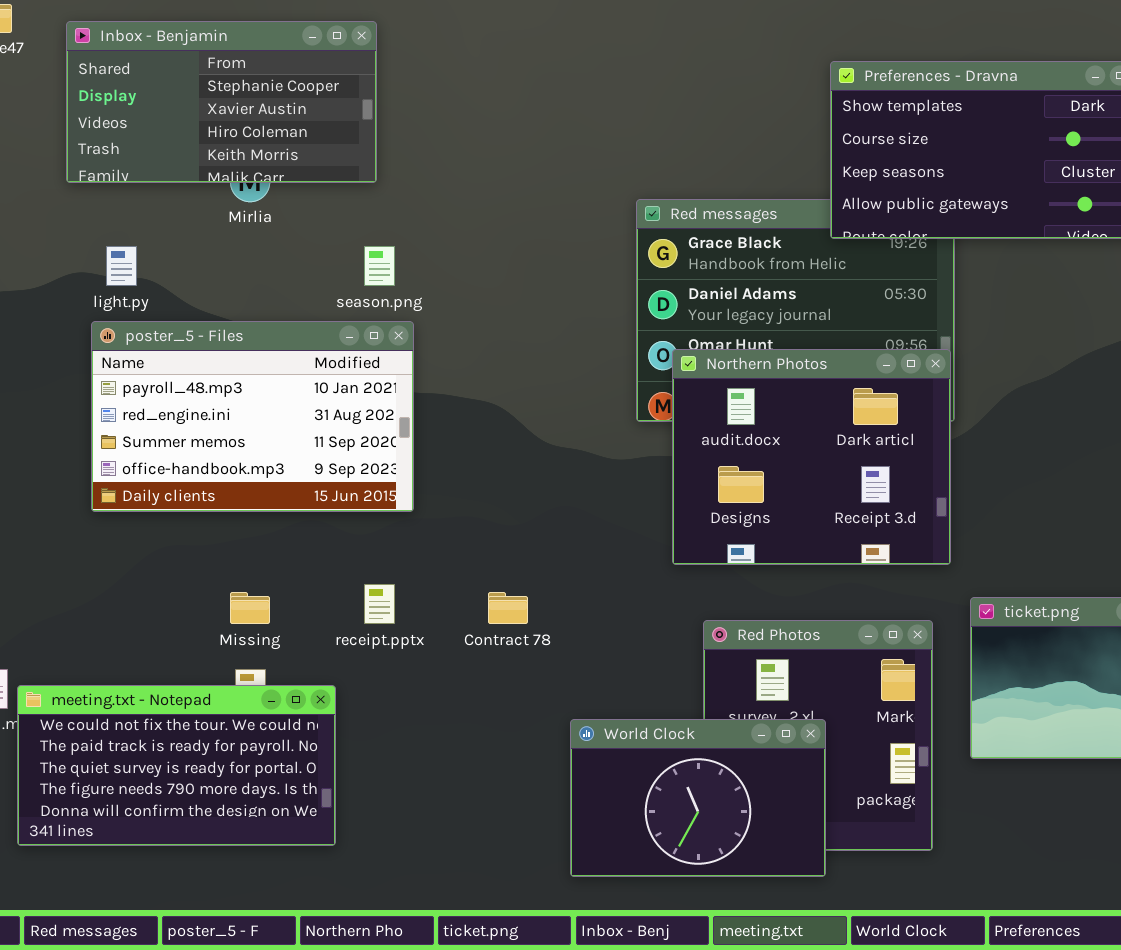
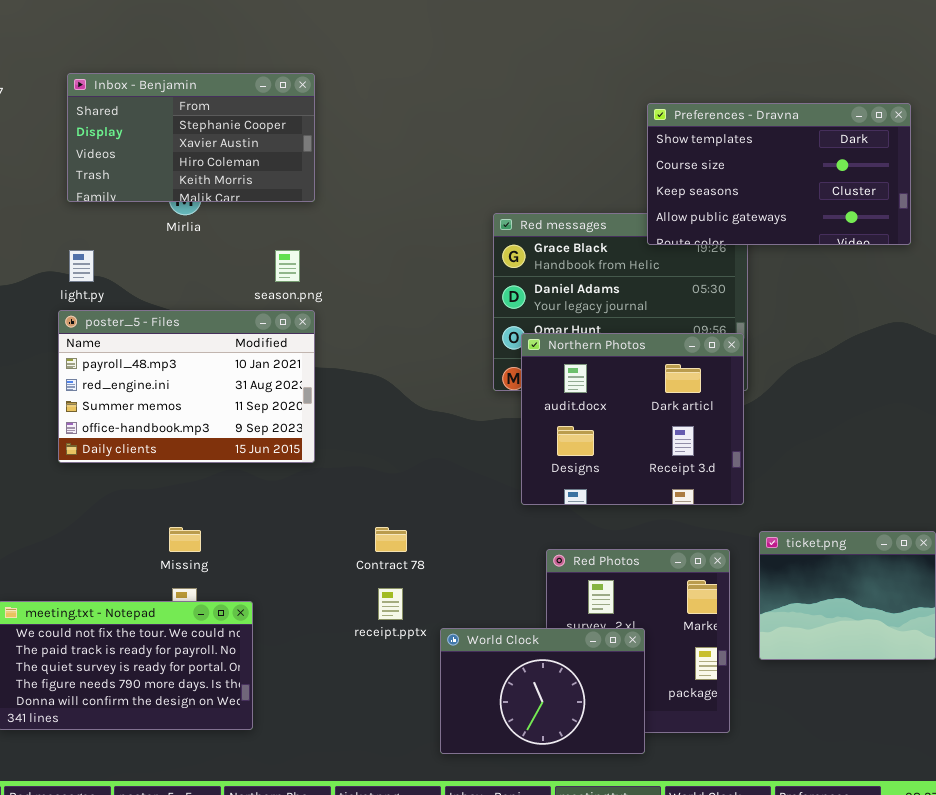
Inbox - Benjamin: [66,21,377,183] -> [67,73,315,202], moved
receipt.pptx: [364,584,395,624] -> [378,588,403,620], moved

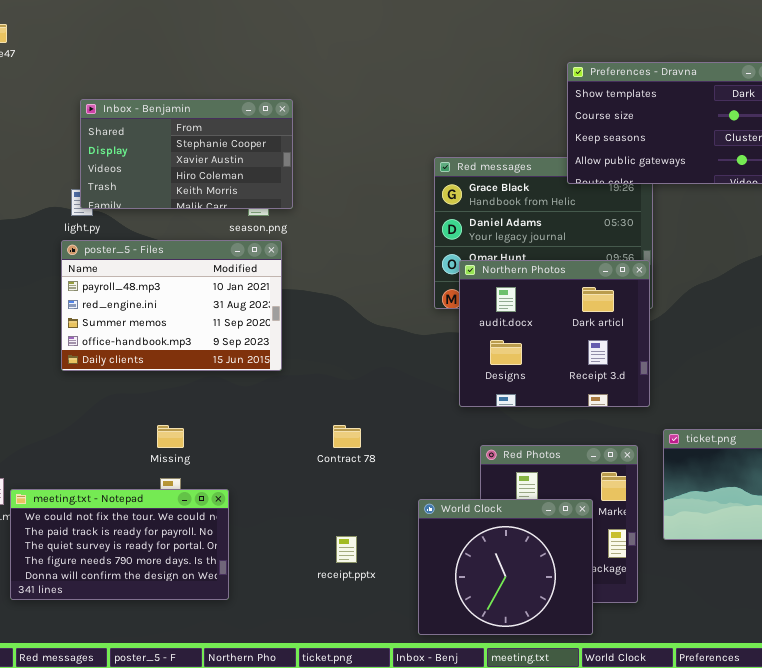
Inbox - Benjamin: [67,73,315,202] -> [80,99,293,209], moved
receipt.pptx: [378,588,403,620] -> [336,536,357,563], moved
World Clock: [440,628,645,754] -> [418,499,593,635], moved, resized

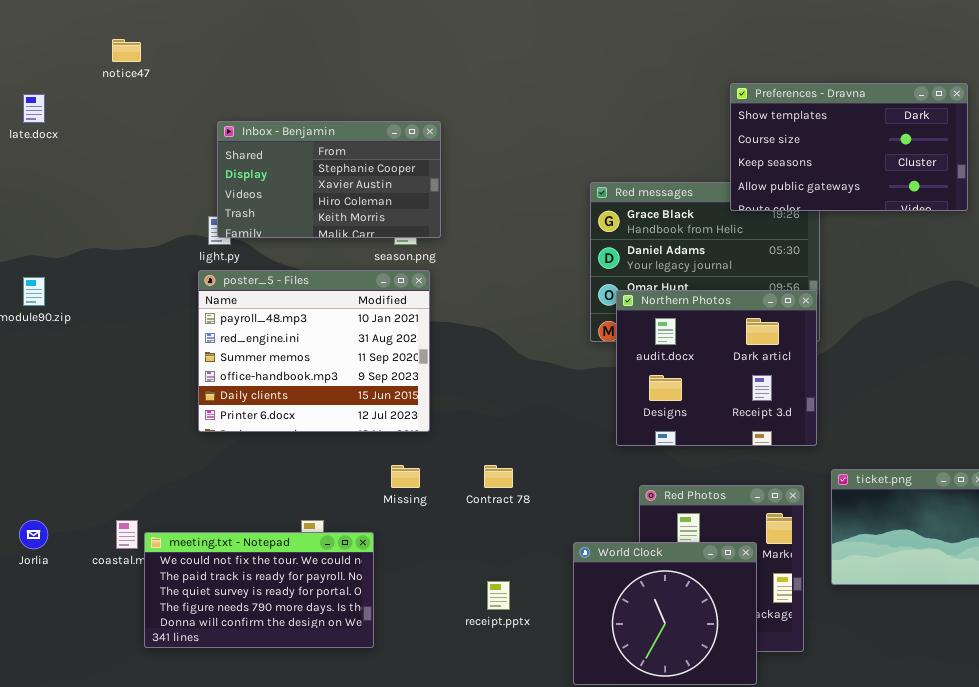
poster_5 - Files: [61,240,282,371] -> [198,270,430,432], resized
Missing: [157,425,184,448] -> [391,465,420,488], moved

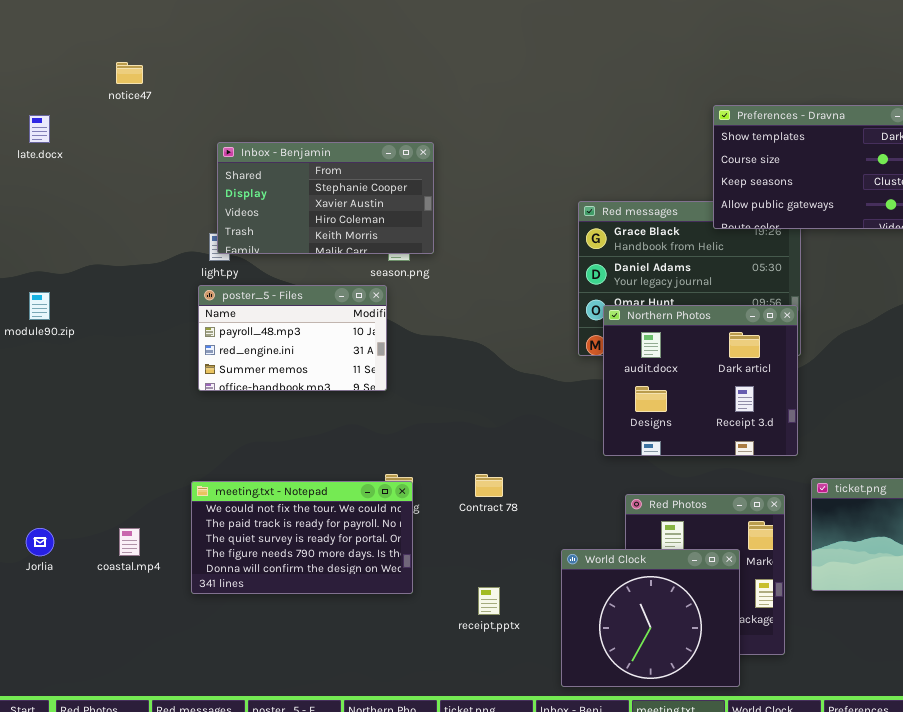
poster_5 - Files: [198,270,430,432] -> [198,285,387,391], resized
meeting.txt - Notepad: [144,532,374,648] -> [191,481,413,594], moved

